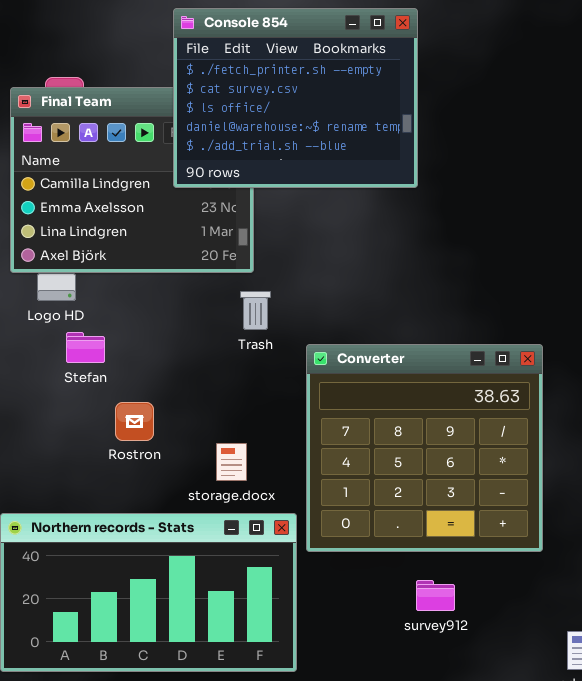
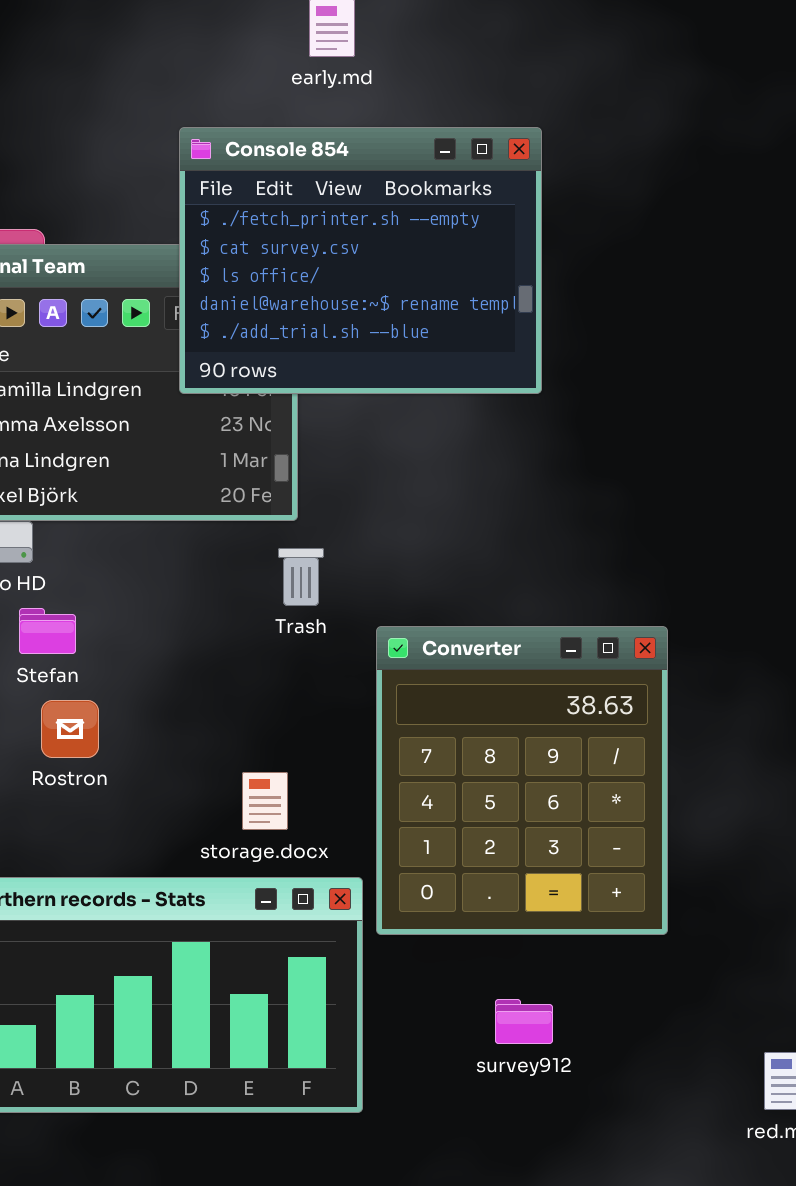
Converter: [306,344,543,552] -> [376,626,668,935], resized
Rostron: [115,402,154,441] -> [41,700,99,758], moved
survey912: [416,580,455,611] -> [495,999,553,1044], moved

